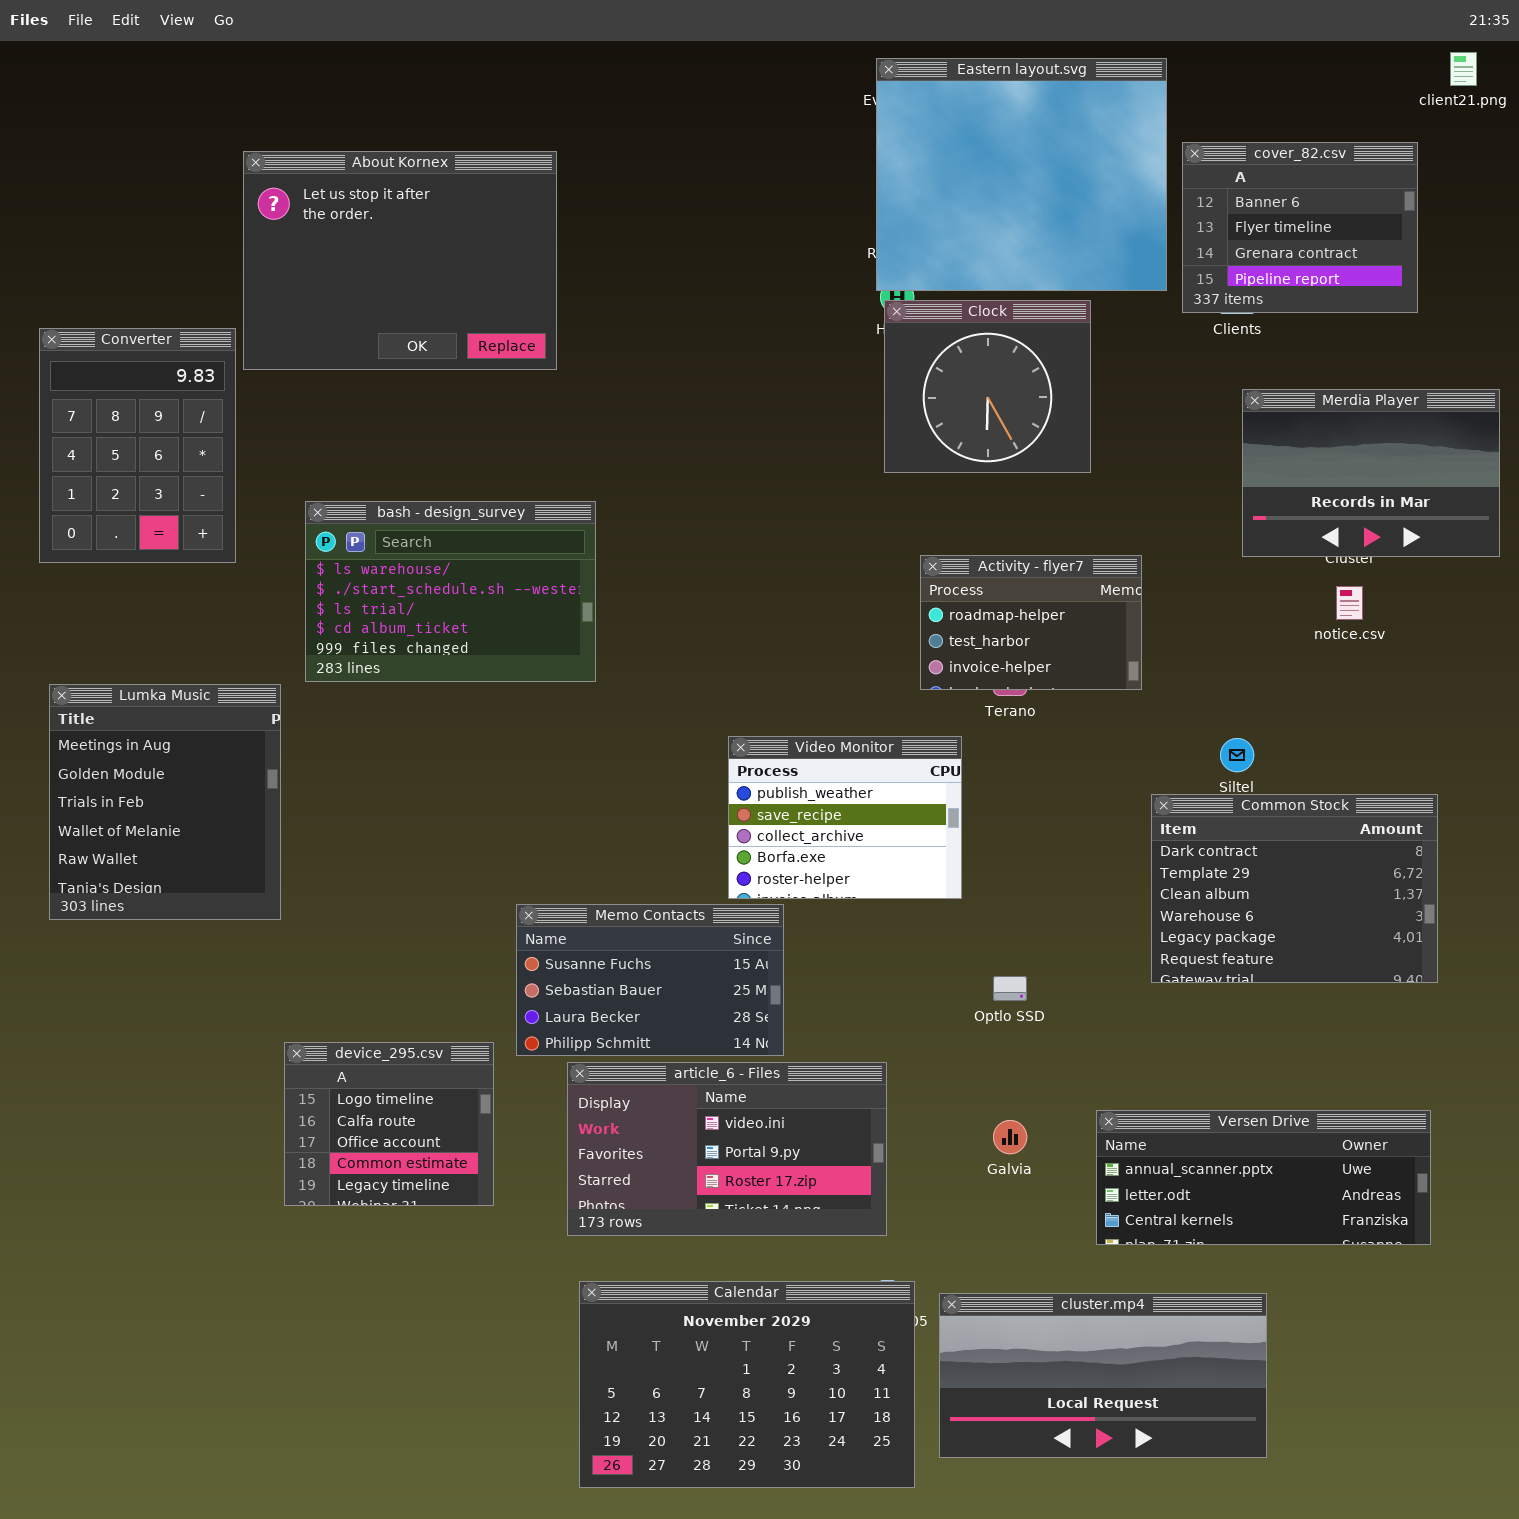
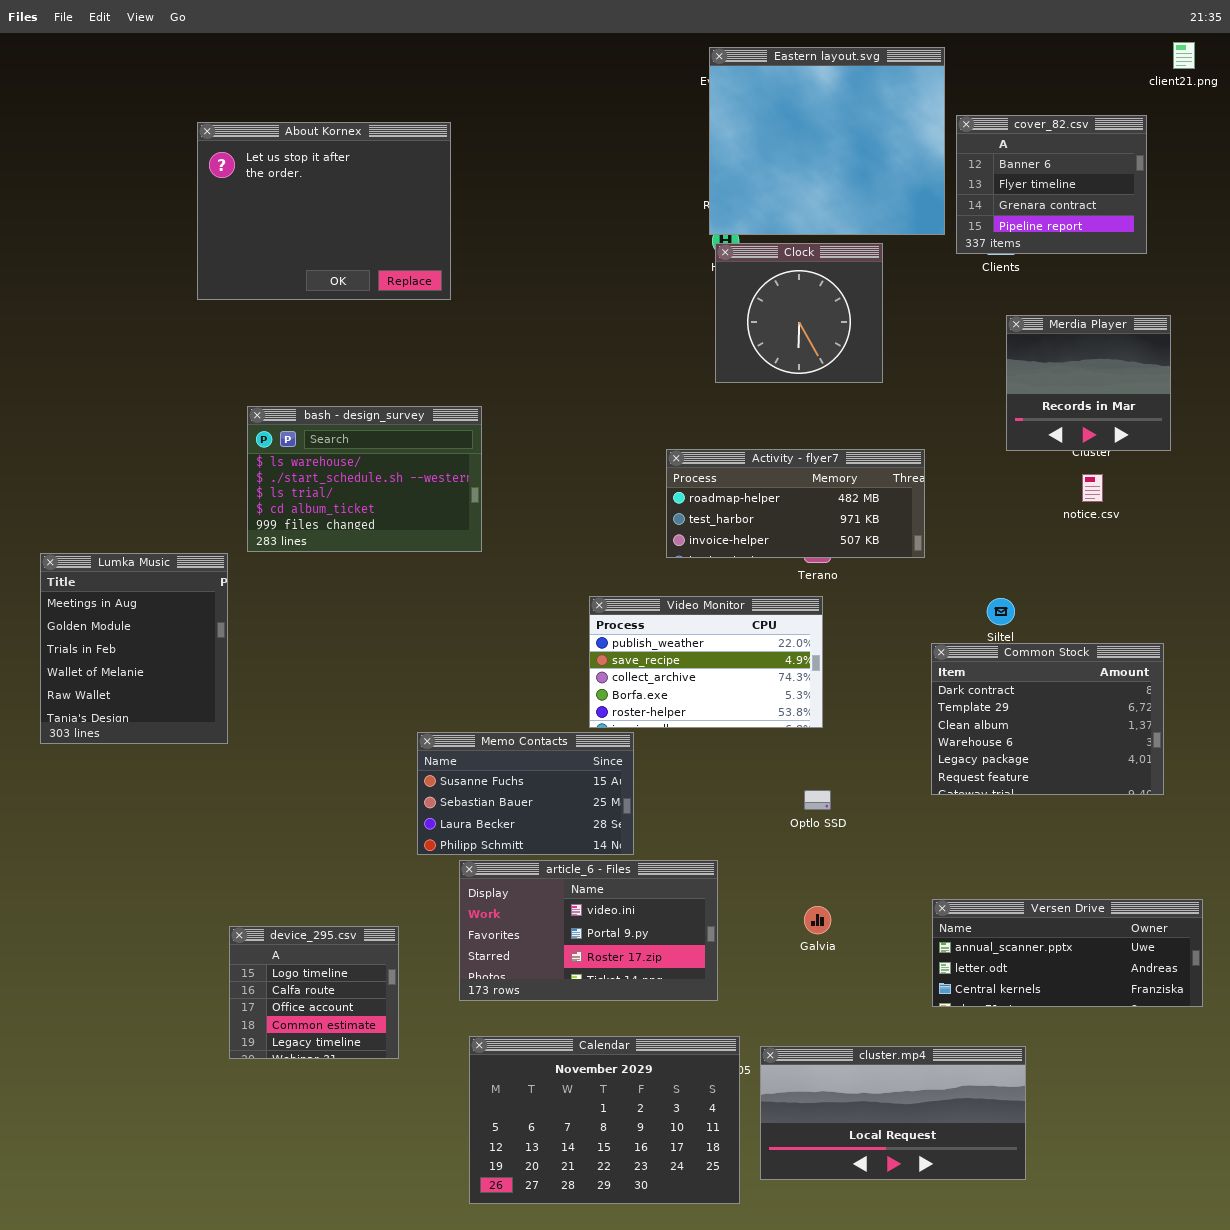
Converter: [39,328,236,563] -> none, closed
Merdia Player: [1242,389,1500,557] -> [1006,315,1171,451], resized
Activity - flyer7: [920,555,1142,690] -> [666,449,925,558], resized
Video Monitor: [728,736,962,899] -> [589,596,823,728], resized
device_295.csv: [284,1042,494,1206] -> [229,926,399,1059], moved
Versen Drive: [1096,1110,1431,1245] -> [932,899,1203,1007], moved

